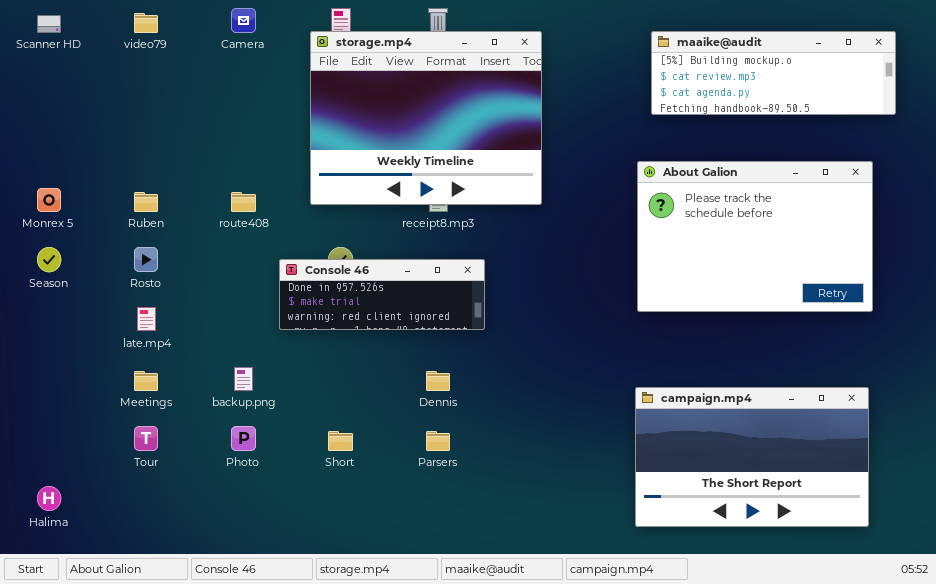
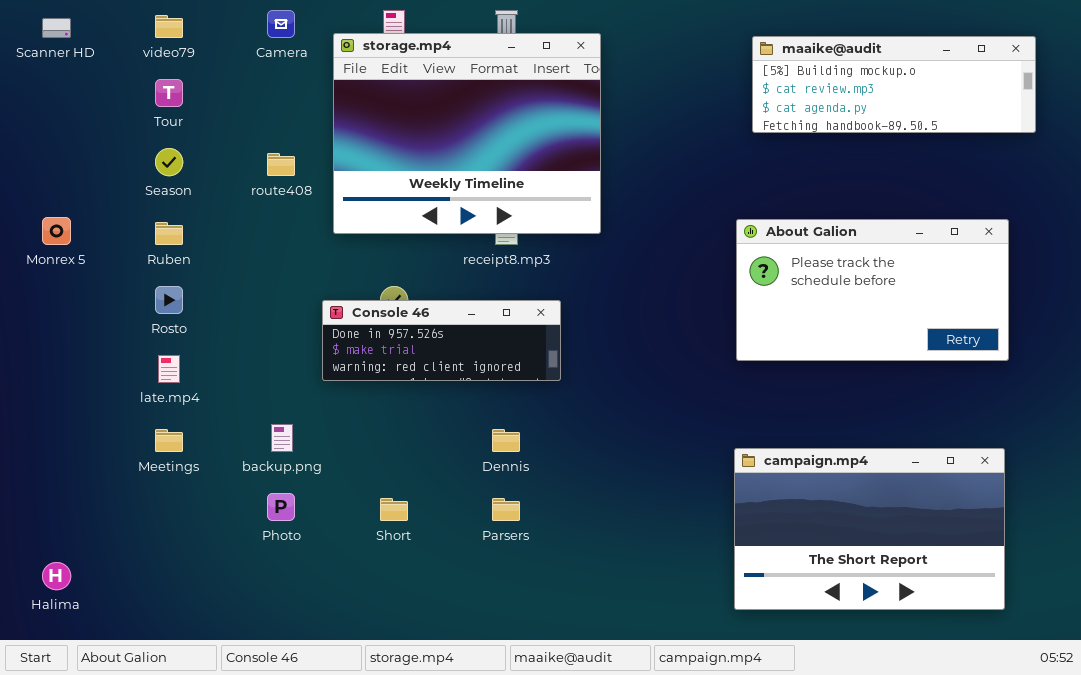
storage.mp4: [310,31,542,205] -> [333,33,601,234], moved
About Galion: [637,161,873,312] -> [736,219,1009,361], resized
route408: [231,192,256,212] -> [267,153,295,176], moved
Season: [37,247,61,272] -> [155,148,183,176], moved
Tour: [134,426,158,451] -> [155,79,183,107], moved

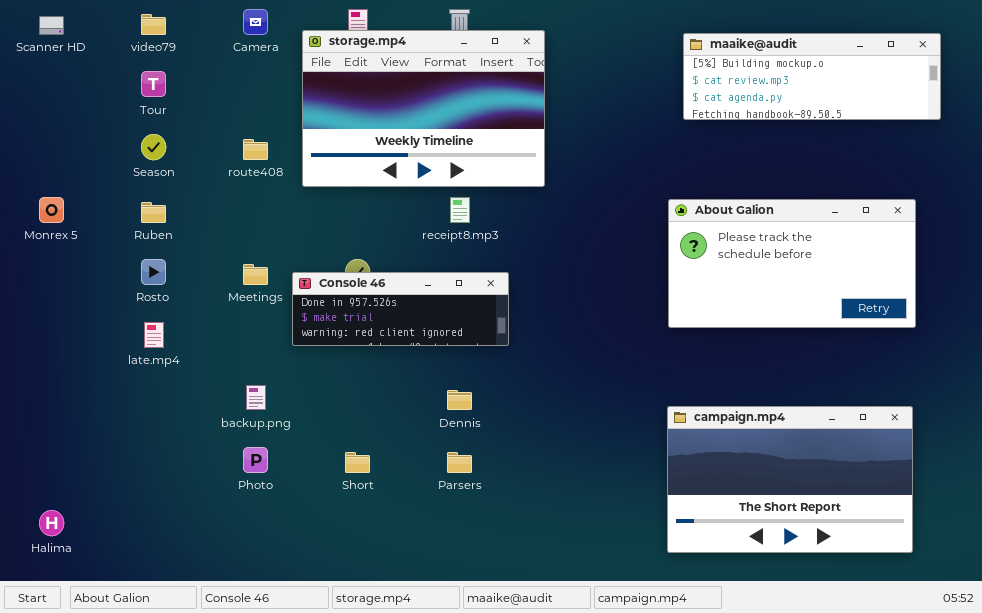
storage.mp4: [333,33,601,234] -> [302,30,545,187], resized
Meetings: [155,429,183,452] -> [243,264,268,285], moved

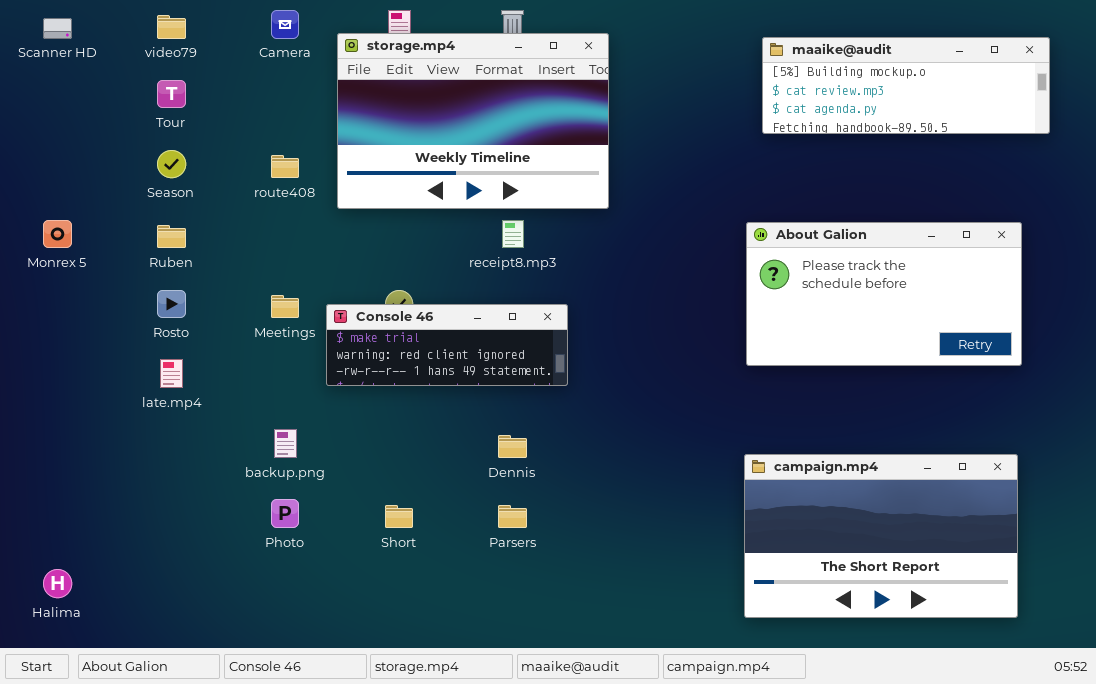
Console 46: [292,272,509,346] -> [326,304,568,386], scrolled down 1 row

